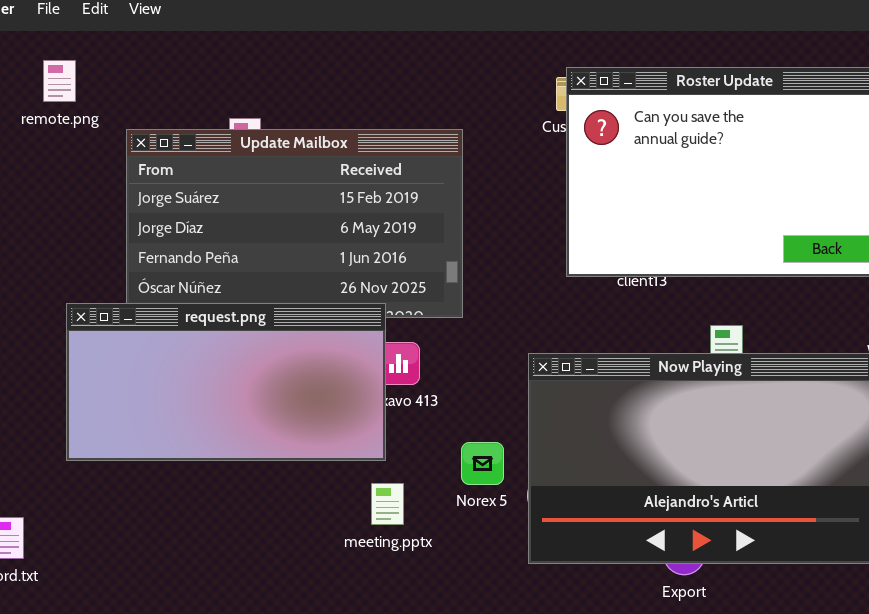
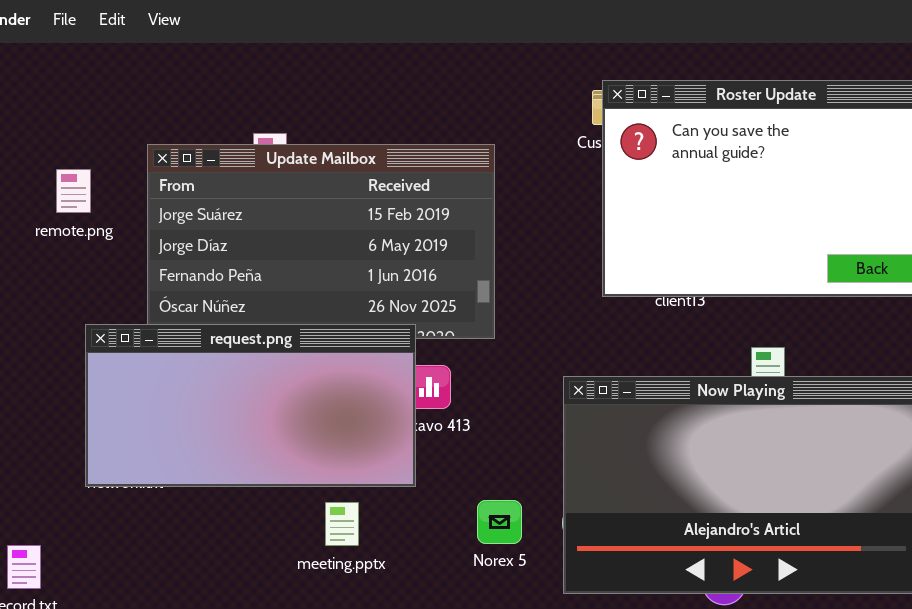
remote.png: [43,60,76,102] -> [56,169,91,213], moved
Norex 5: [461,442,504,485] -> [477,500,522,544], moved
meeting.pptx: [371,483,404,525] -> [325,502,359,546], moved

